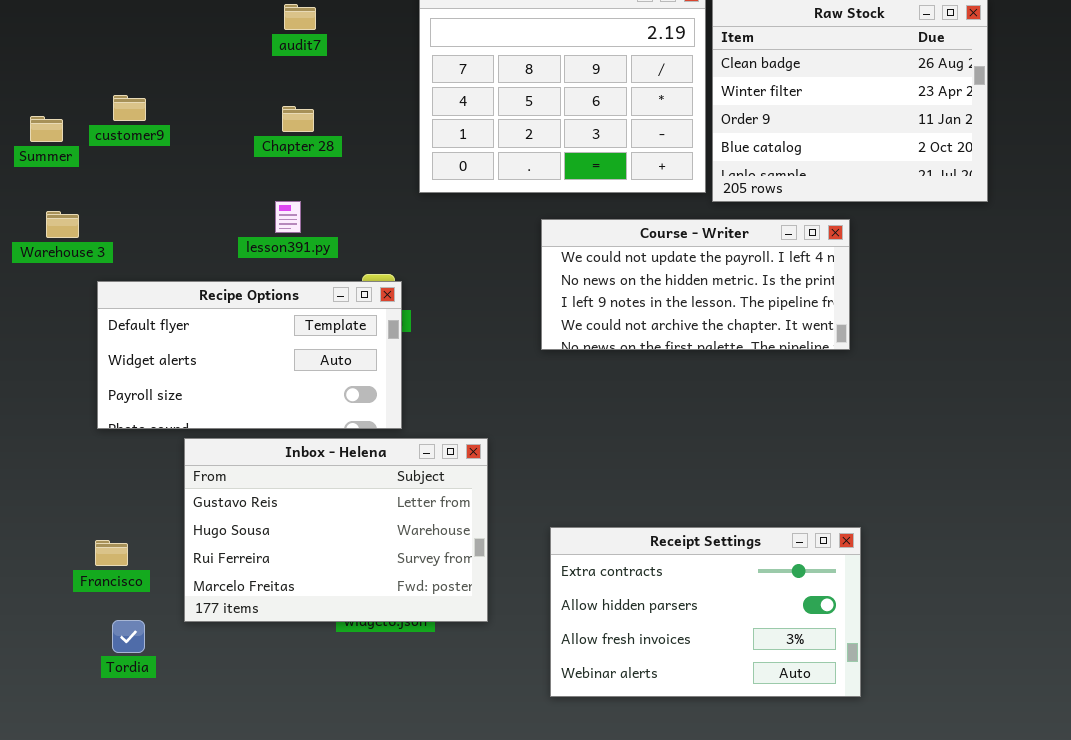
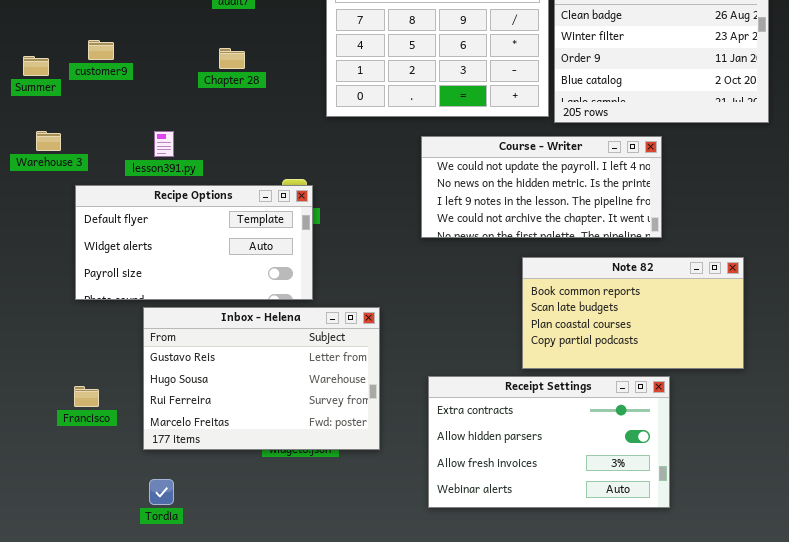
lesson391.py: [275,201,301,233] -> [154,131,174,157], moved
Note 82: none -> [522,257,744,369], opened
Tordia: [112,620,145,653] -> [149,479,174,505], moved

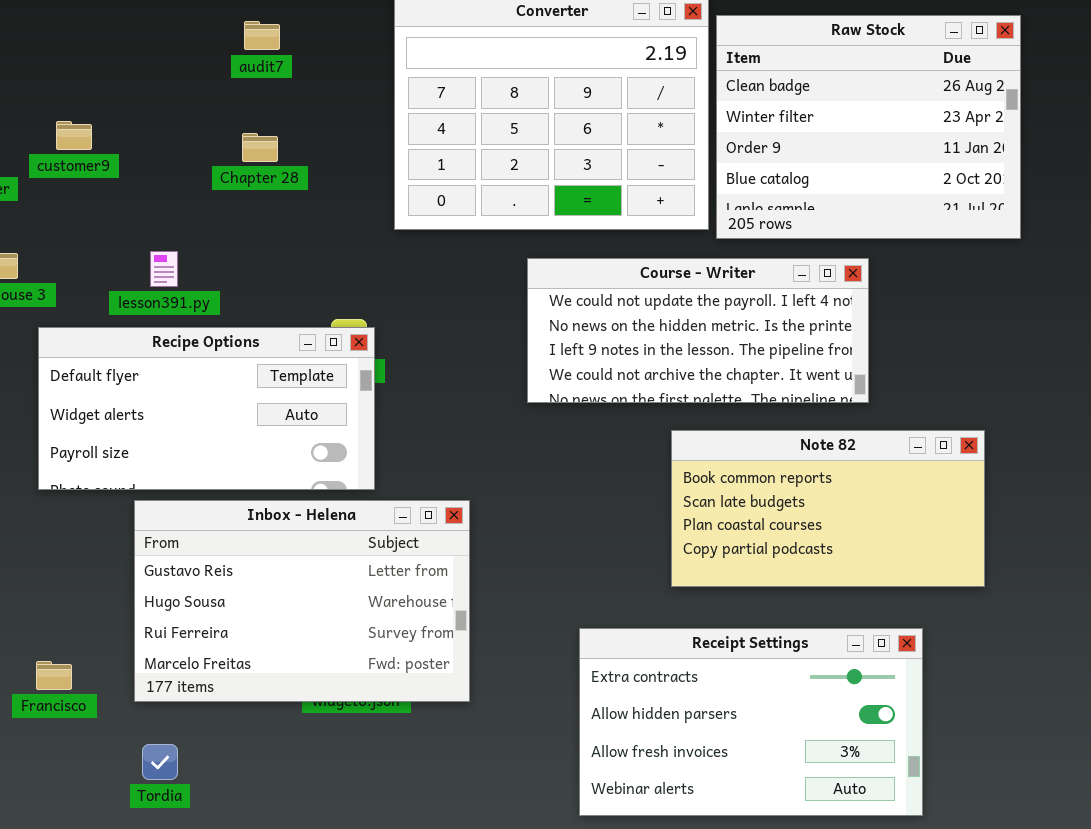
Receipt Settings: [428,376,670,508] -> [579,628,923,816], moved
Francisco: [74,386,99,407] -> [36,661,72,690], moved

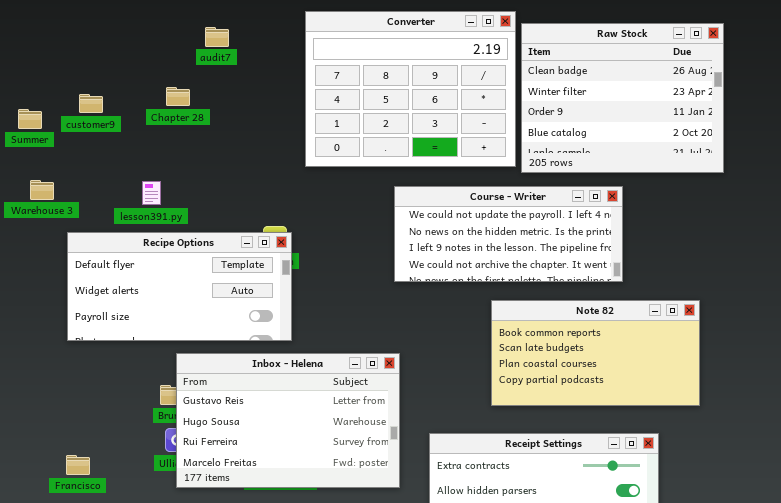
Chapter 28: [242,133,278,162] -> [166,87,190,106], moved
Inbox - Helena: [134,500,470,702] -> [176,353,400,488], moved

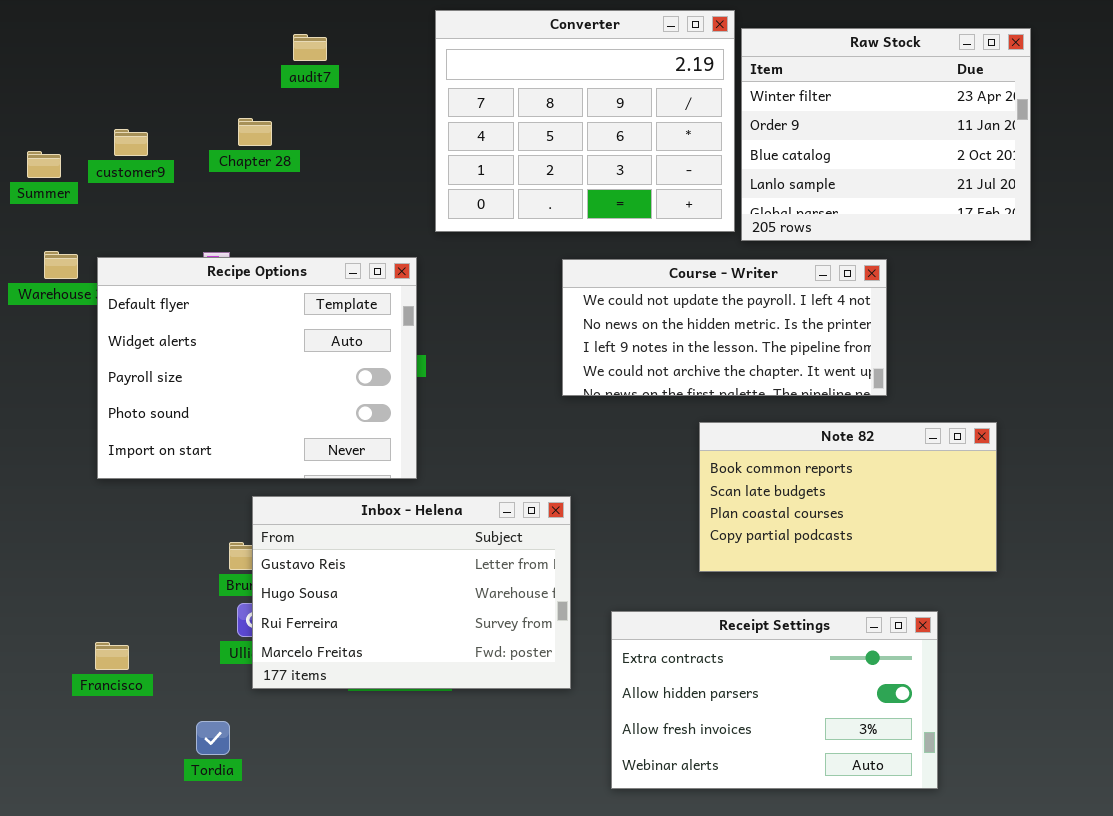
Raw Stock: [521,23,724,173] -> [741,28,1031,241], scrolled down 1 row
Recipe Options: [67,232,292,341] -> [97,257,417,479], resized

